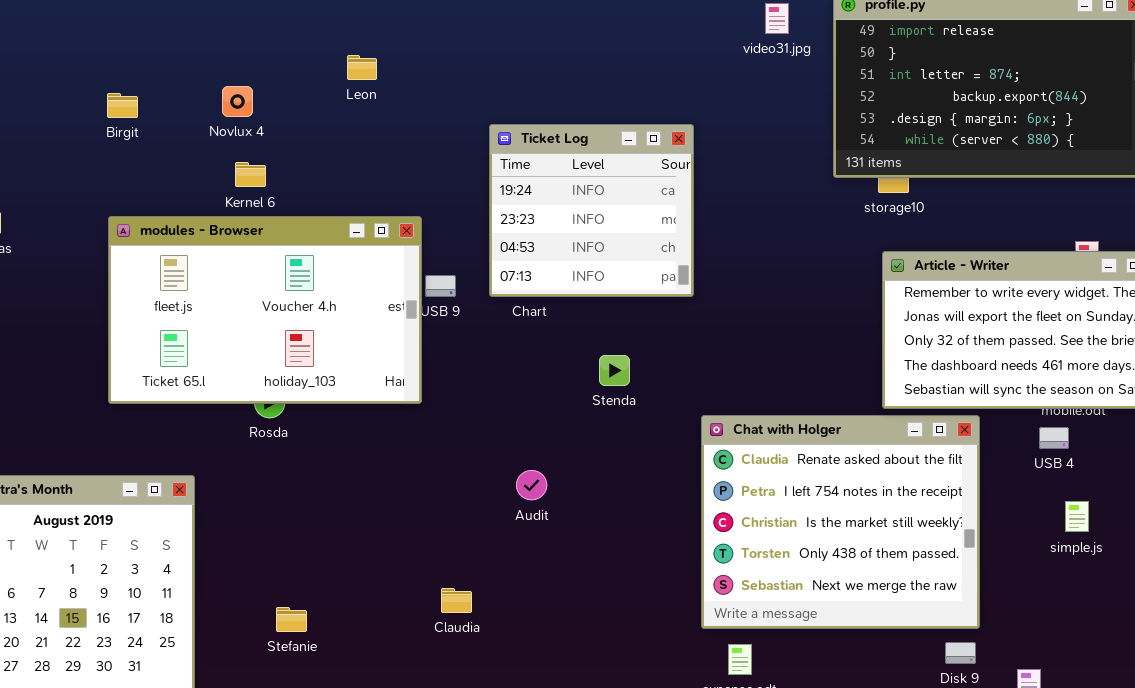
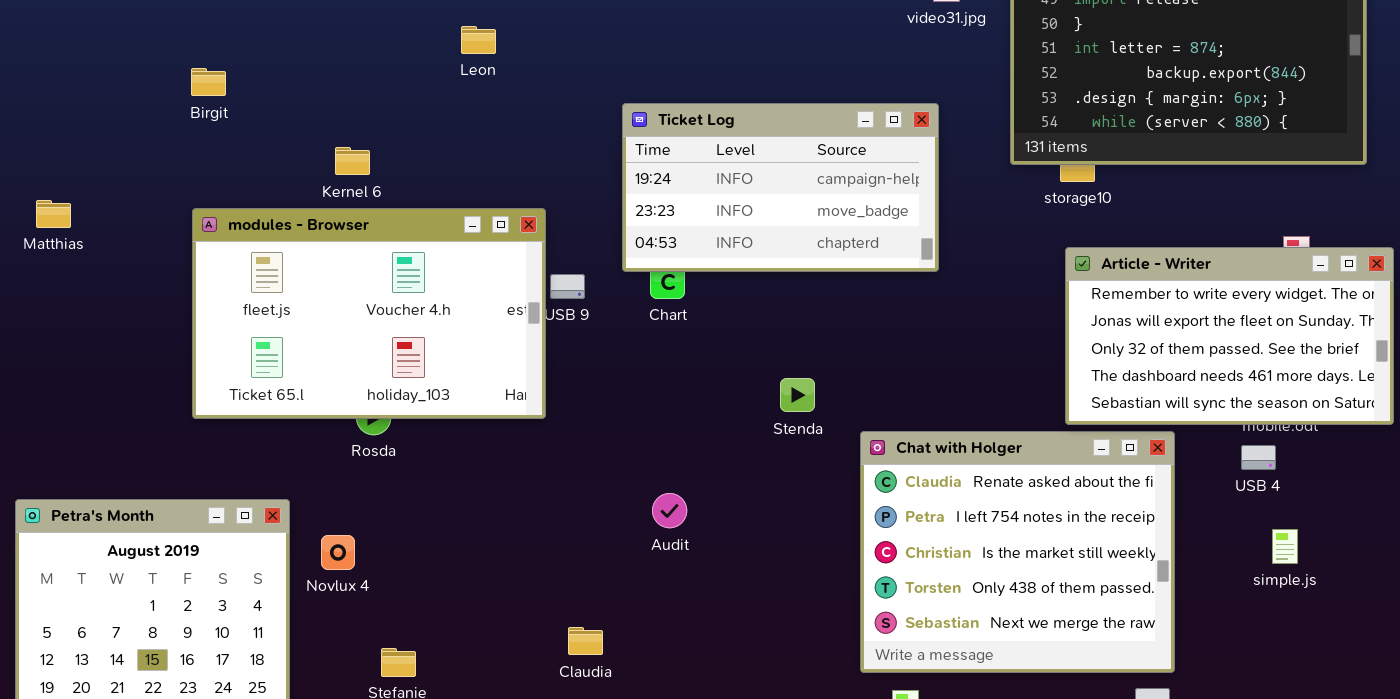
Novlux 4: [222,86,253,117] -> [321,535,355,570], moved
Ticket Log: [489,124,694,297] -> [622,103,939,272], resized
Stenda: [599,355,630,386] -> [780,378,815,412], moved

